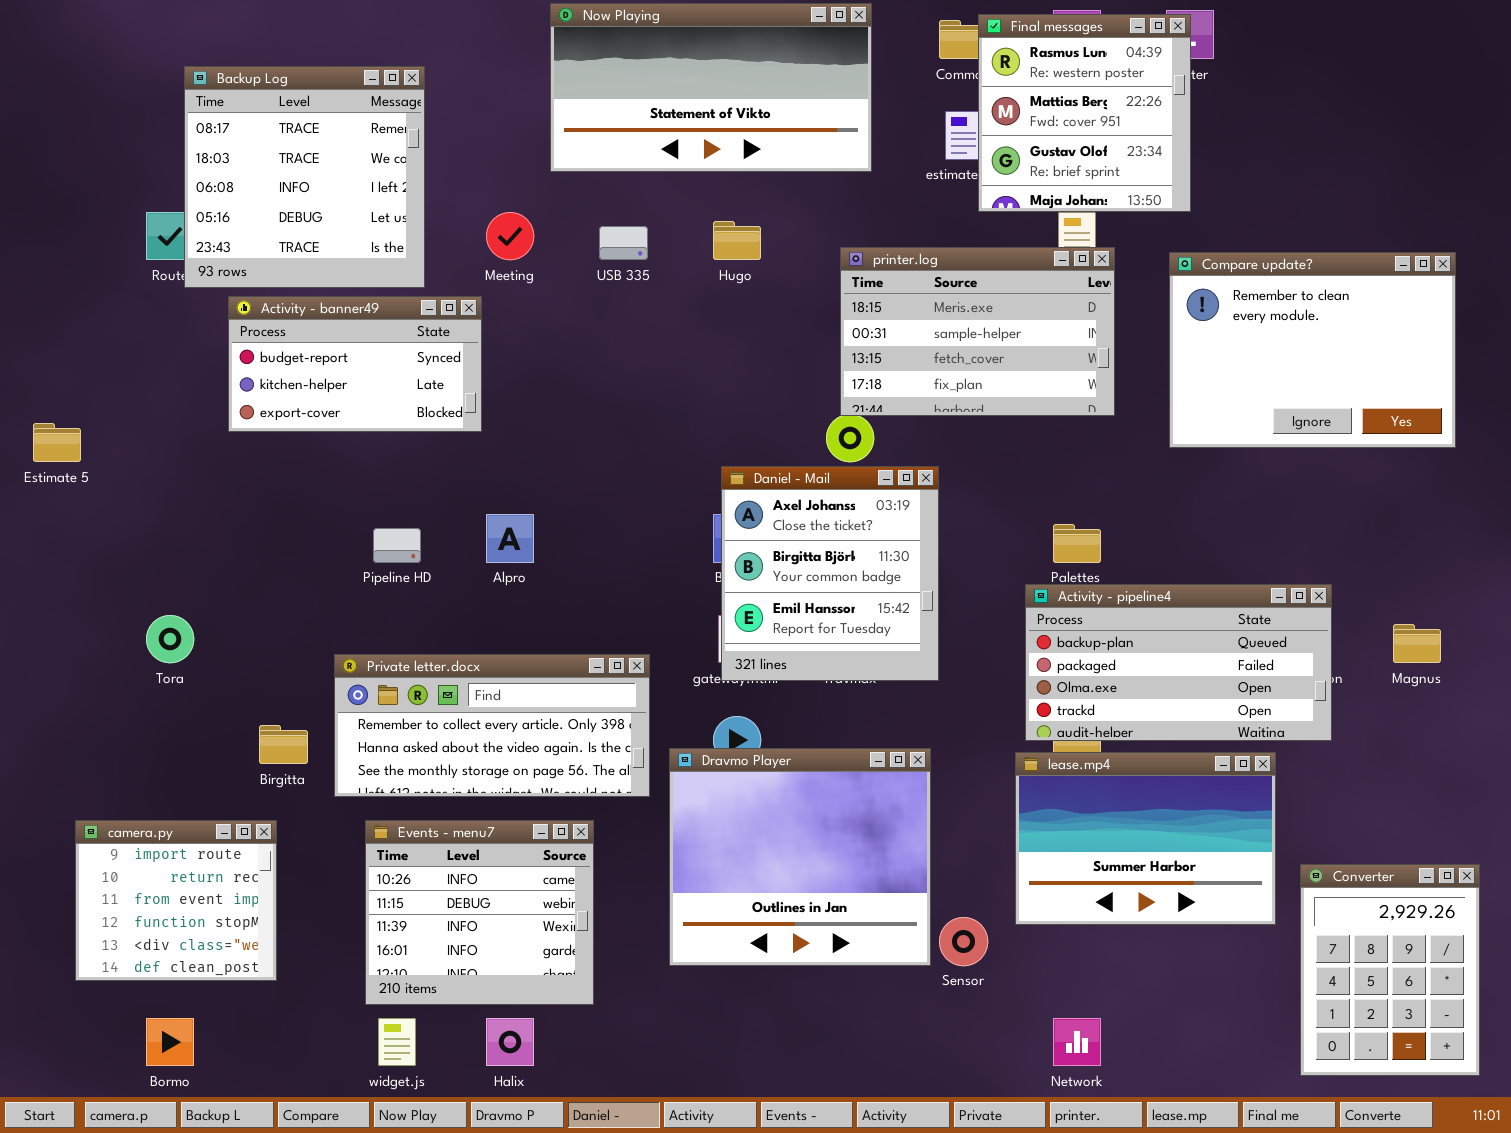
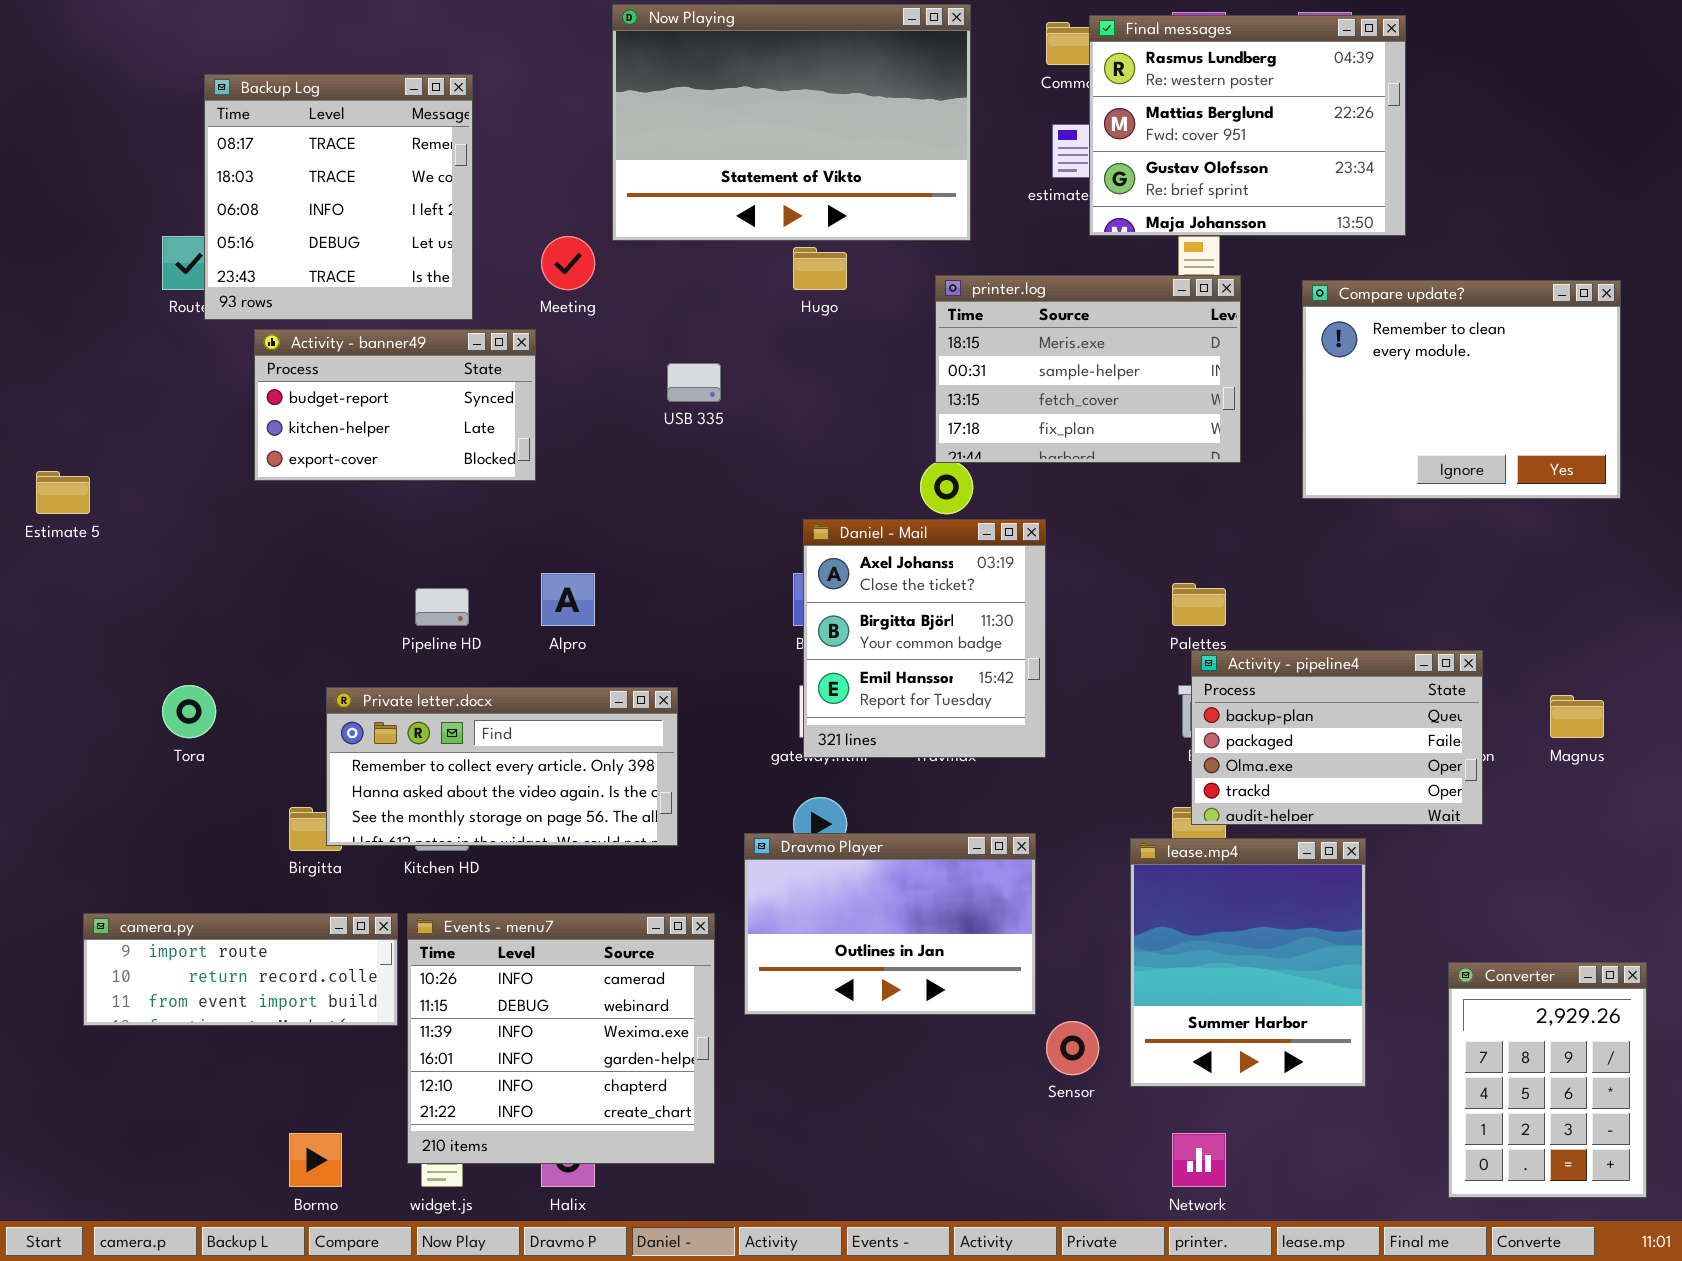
Now Playing: [550,3,872,172] -> [612,4,971,241], resized
Final messages: [978,14,1191,212] -> [1089,15,1406,236], resized
USB 335: [599,226,648,260] -> [667,363,721,402], moved
Activity - pipeline4: [1025,584,1332,741] -> [1191,650,1483,825], resized
Private letter.docx: [334,654,650,797] -> [326,687,678,846], moved
Dravmo Player: [669,748,931,966] -> [744,833,1036,1015], resized
lease.mp4: [1015,752,1276,925] -> [1130,838,1366,1087], resized
camera.py: [75,820,277,981] -> [83,913,398,1026], resized
Events - menu7: [365,820,594,1005] -> [407,913,715,1164], resized
Bormo: [146,1018,194,1066] -> [289,1133,342,1187], moved

